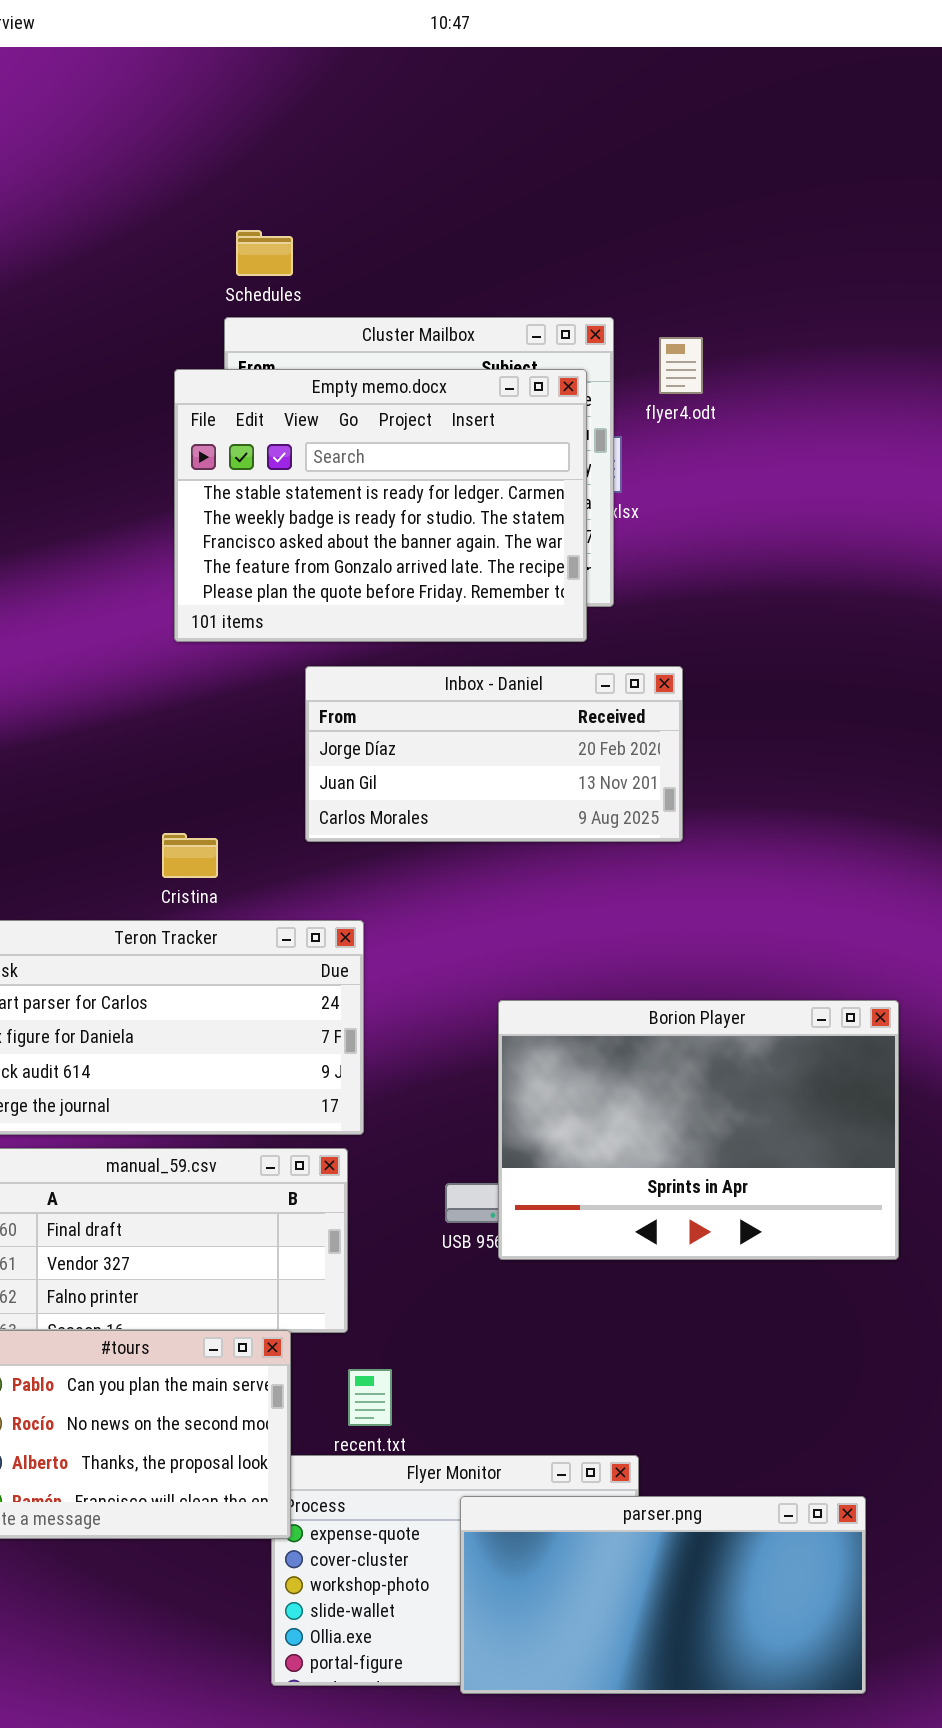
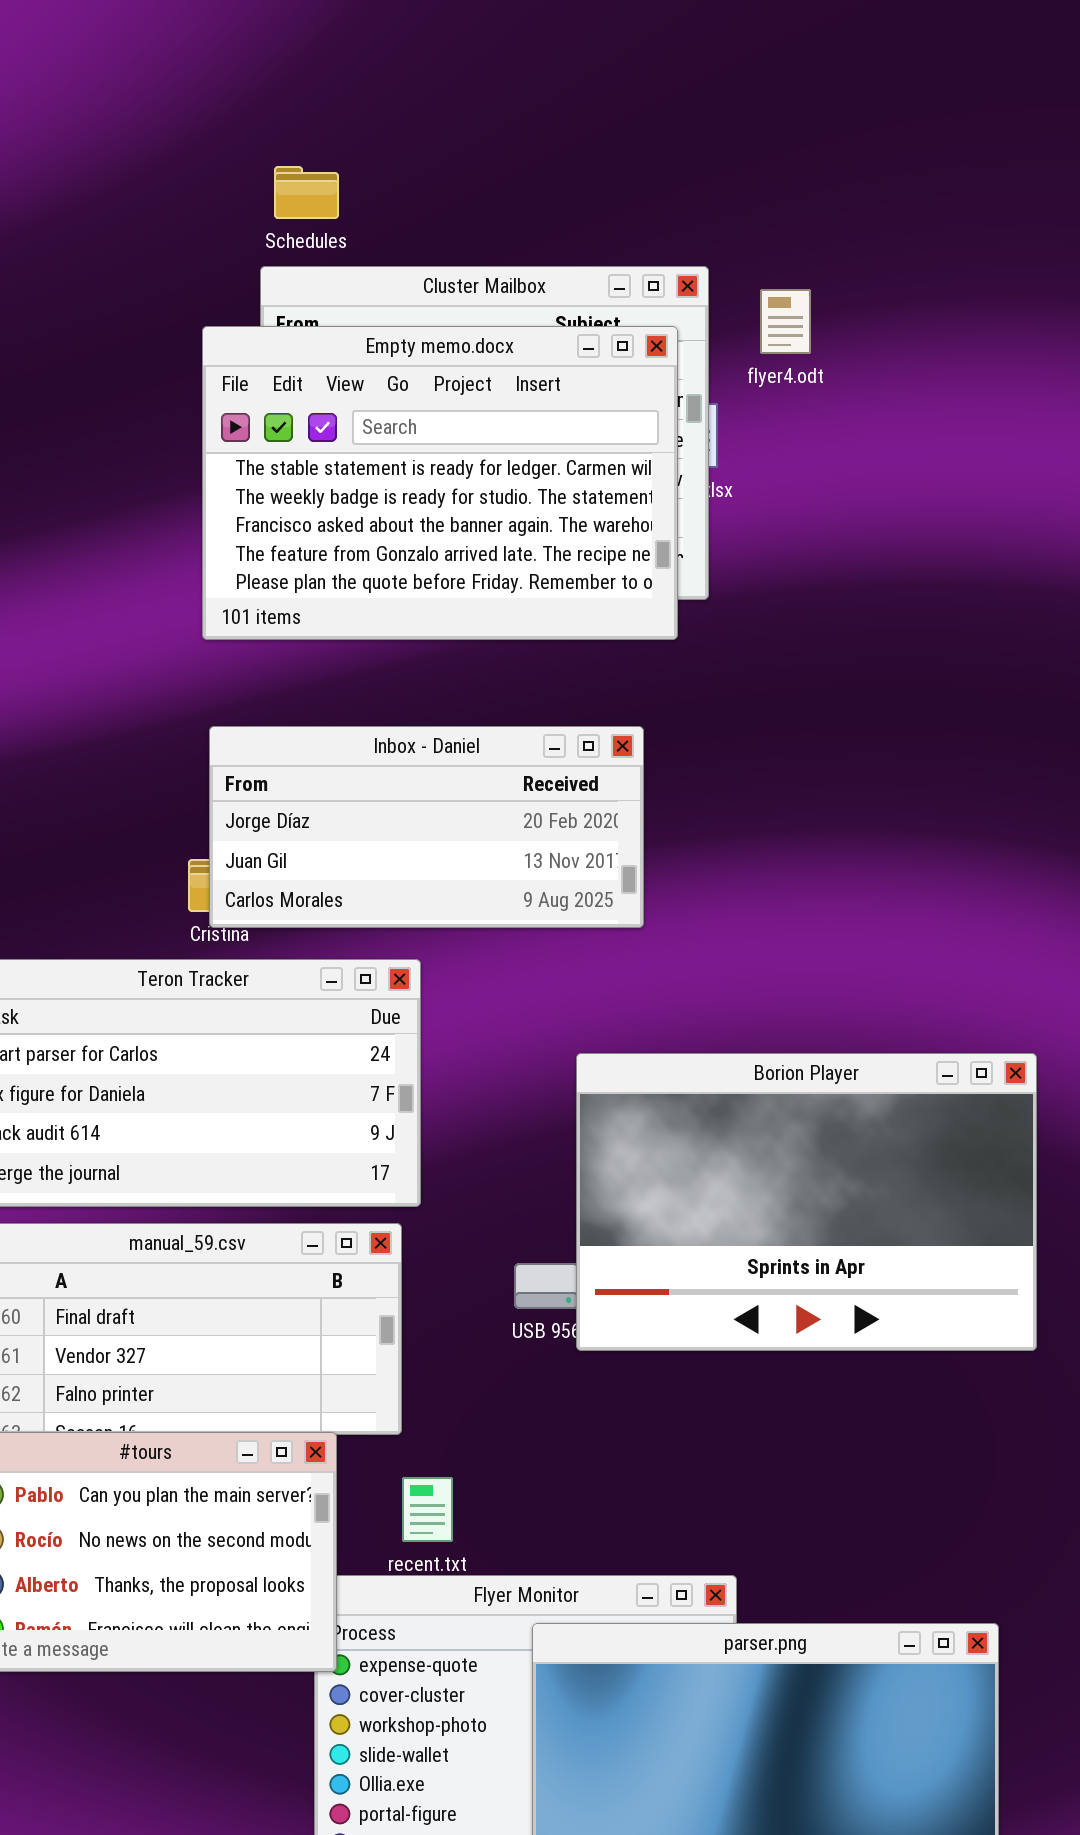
Inbox - Daniel: [305,666,683,842] -> [209,726,644,928], moved

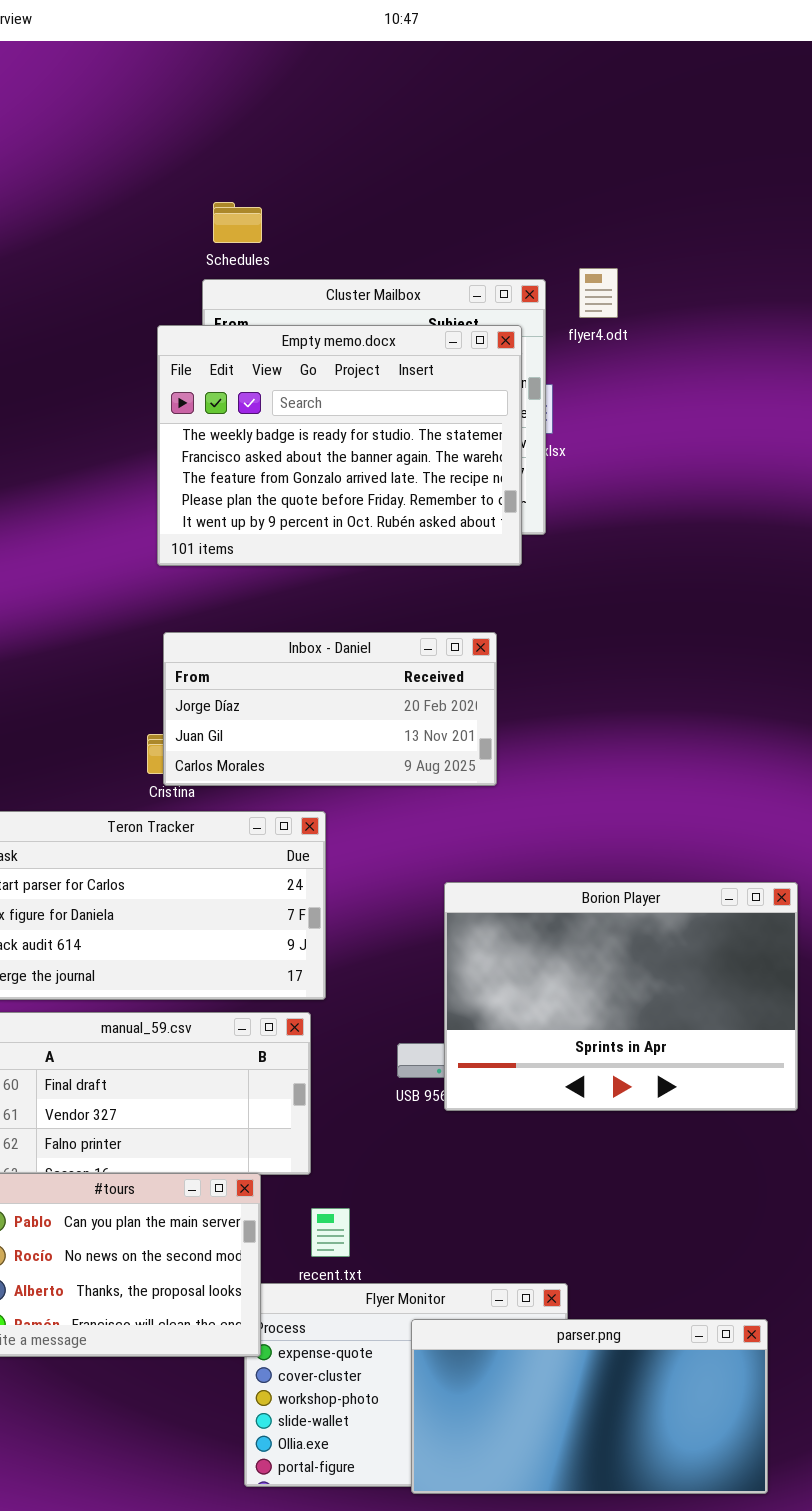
flyer4.odt: [760,289,811,354] -> [579,268,618,318], moved
Empty memo.docx: [202,326,678,640] -> [157,325,522,566], scrolled down 1 row

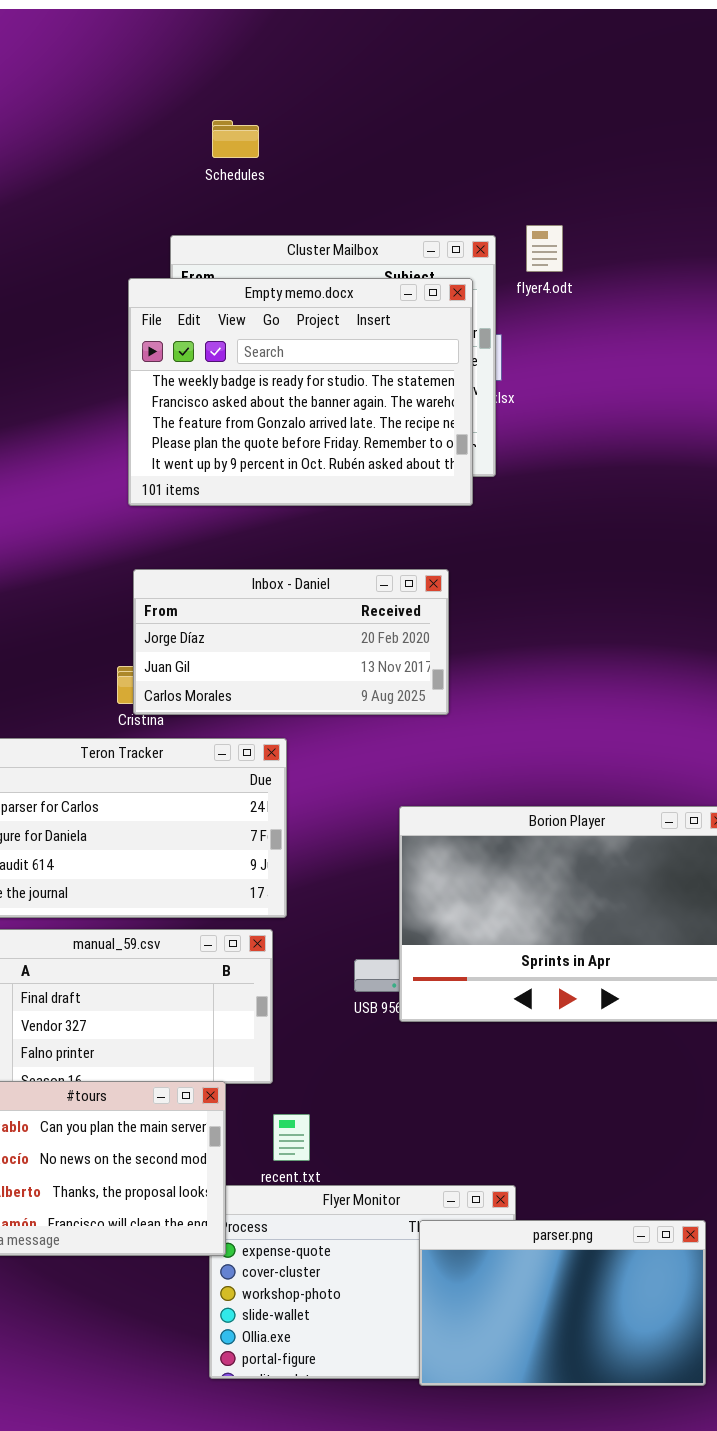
Schedules: [213,202,262,243] -> [212,120,259,158], moved
parser.png: [411,1319,768,1494] -> [419,1220,706,1386], resized

